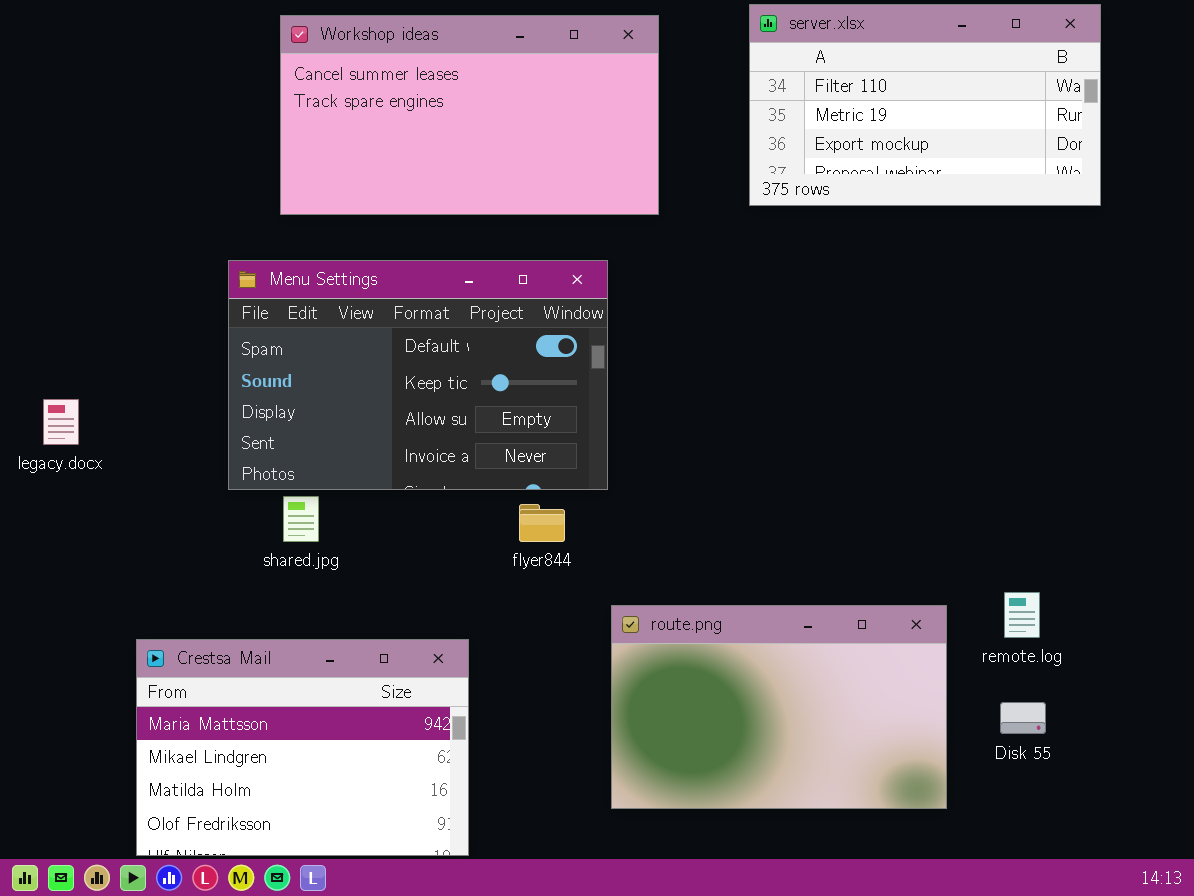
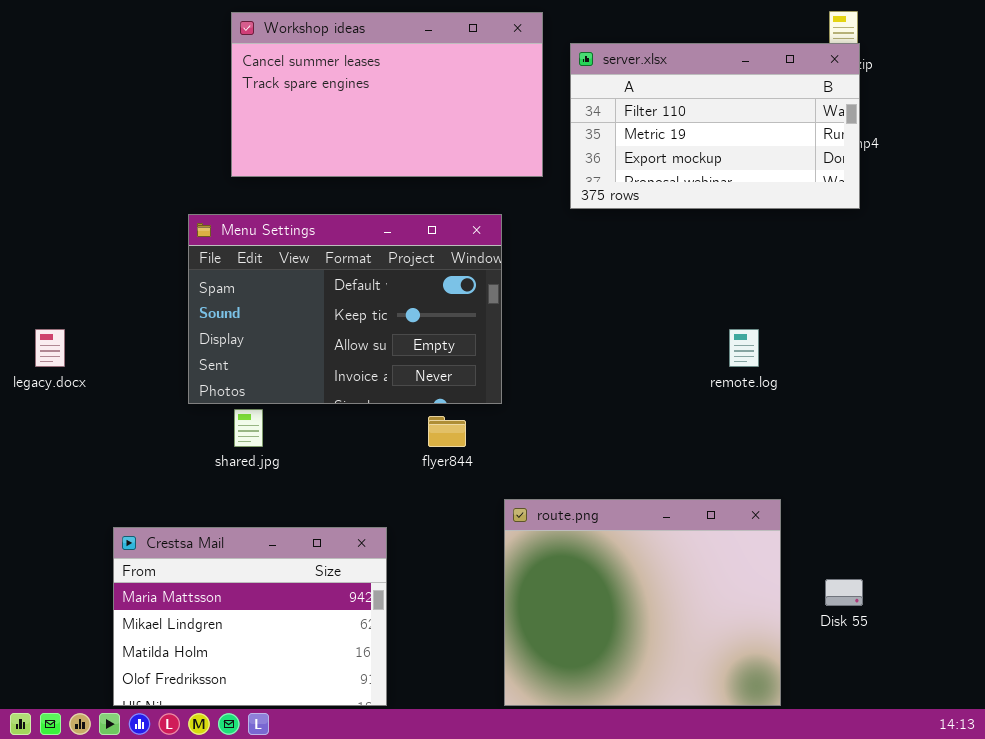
server.xlsx: [749,4,1101,206] -> [570,43,860,209], moved
remote.log: [1004,592,1040,638] -> [729,329,759,367], moved
route.png: [611,605,947,809] -> [504,499,781,706], resized

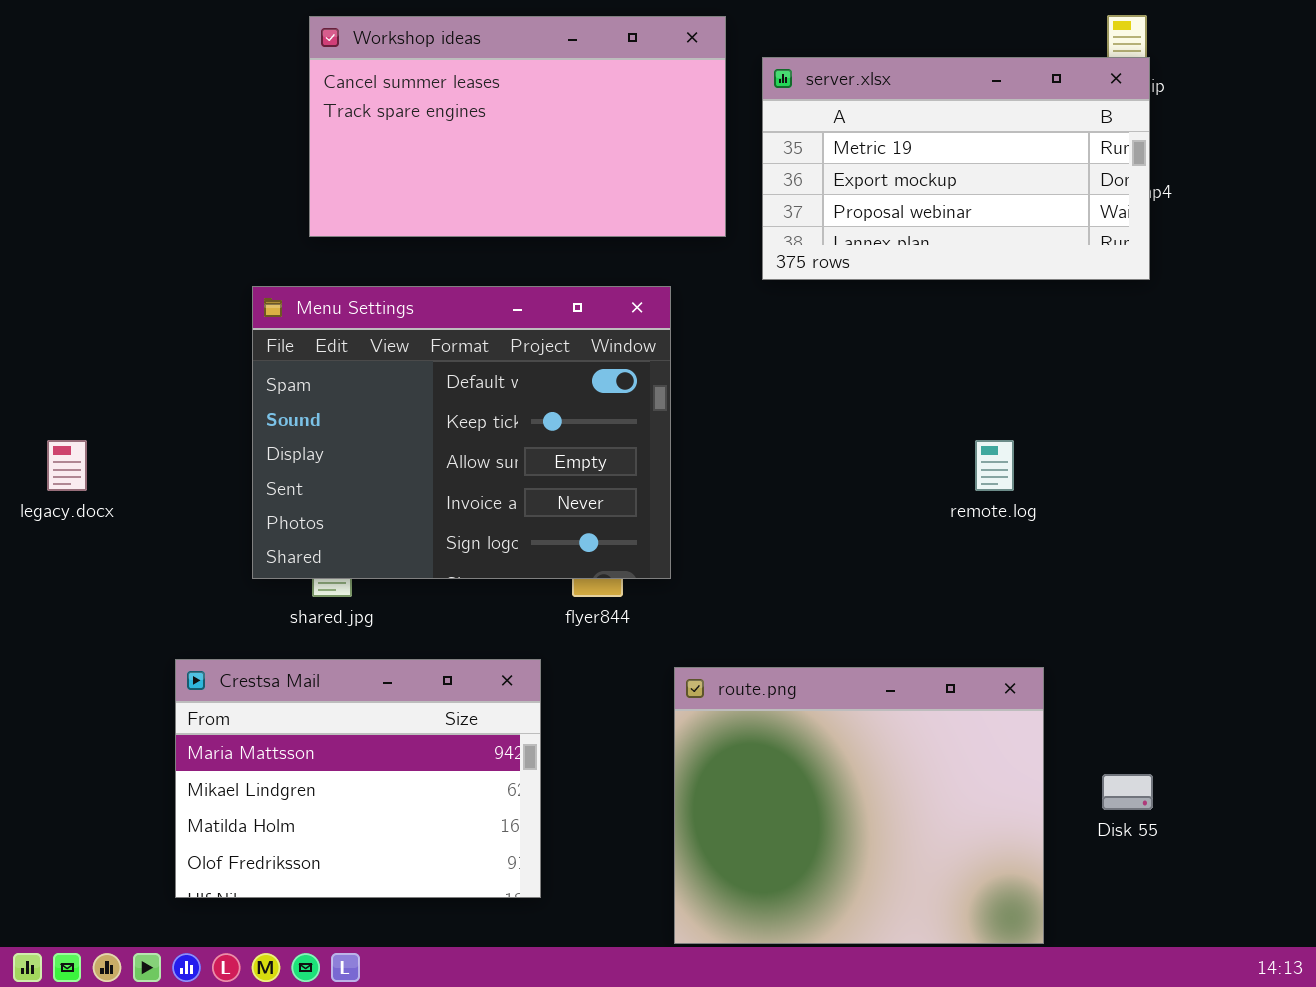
server.xlsx: [570,43,860,209] -> [762,57,1150,280], scrolled down 1 row
Menu Settings: [188,214,502,404] -> [252,286,671,579], resized
Crestsa Mail: [113,527,387,706] -> [175,659,541,898], moved

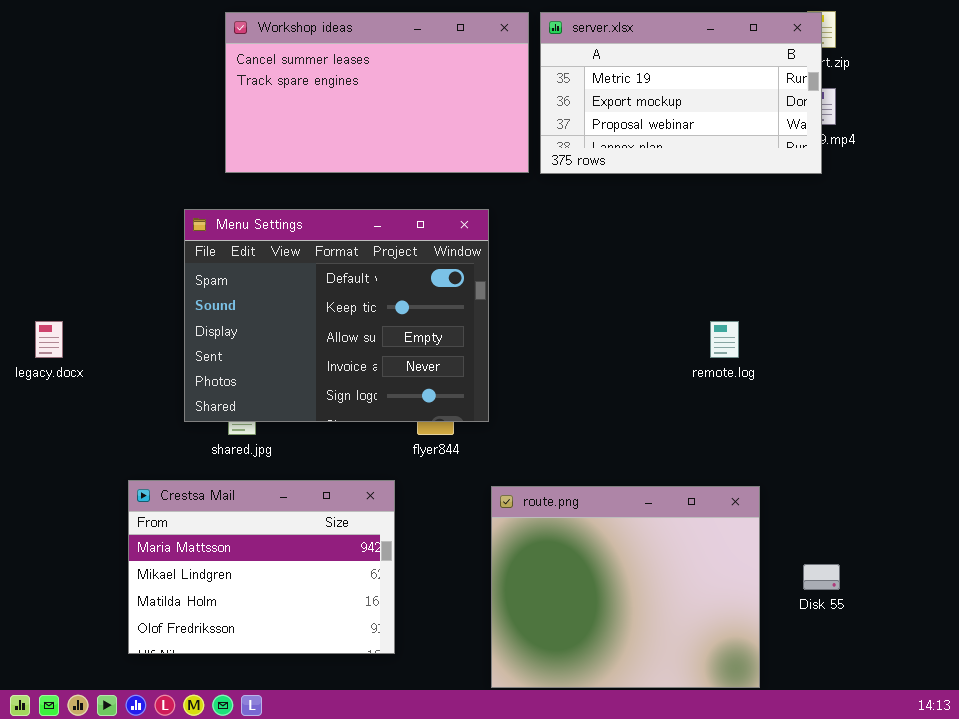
server.xlsx: [762,57,1150,280] -> [540,12,822,174], moved

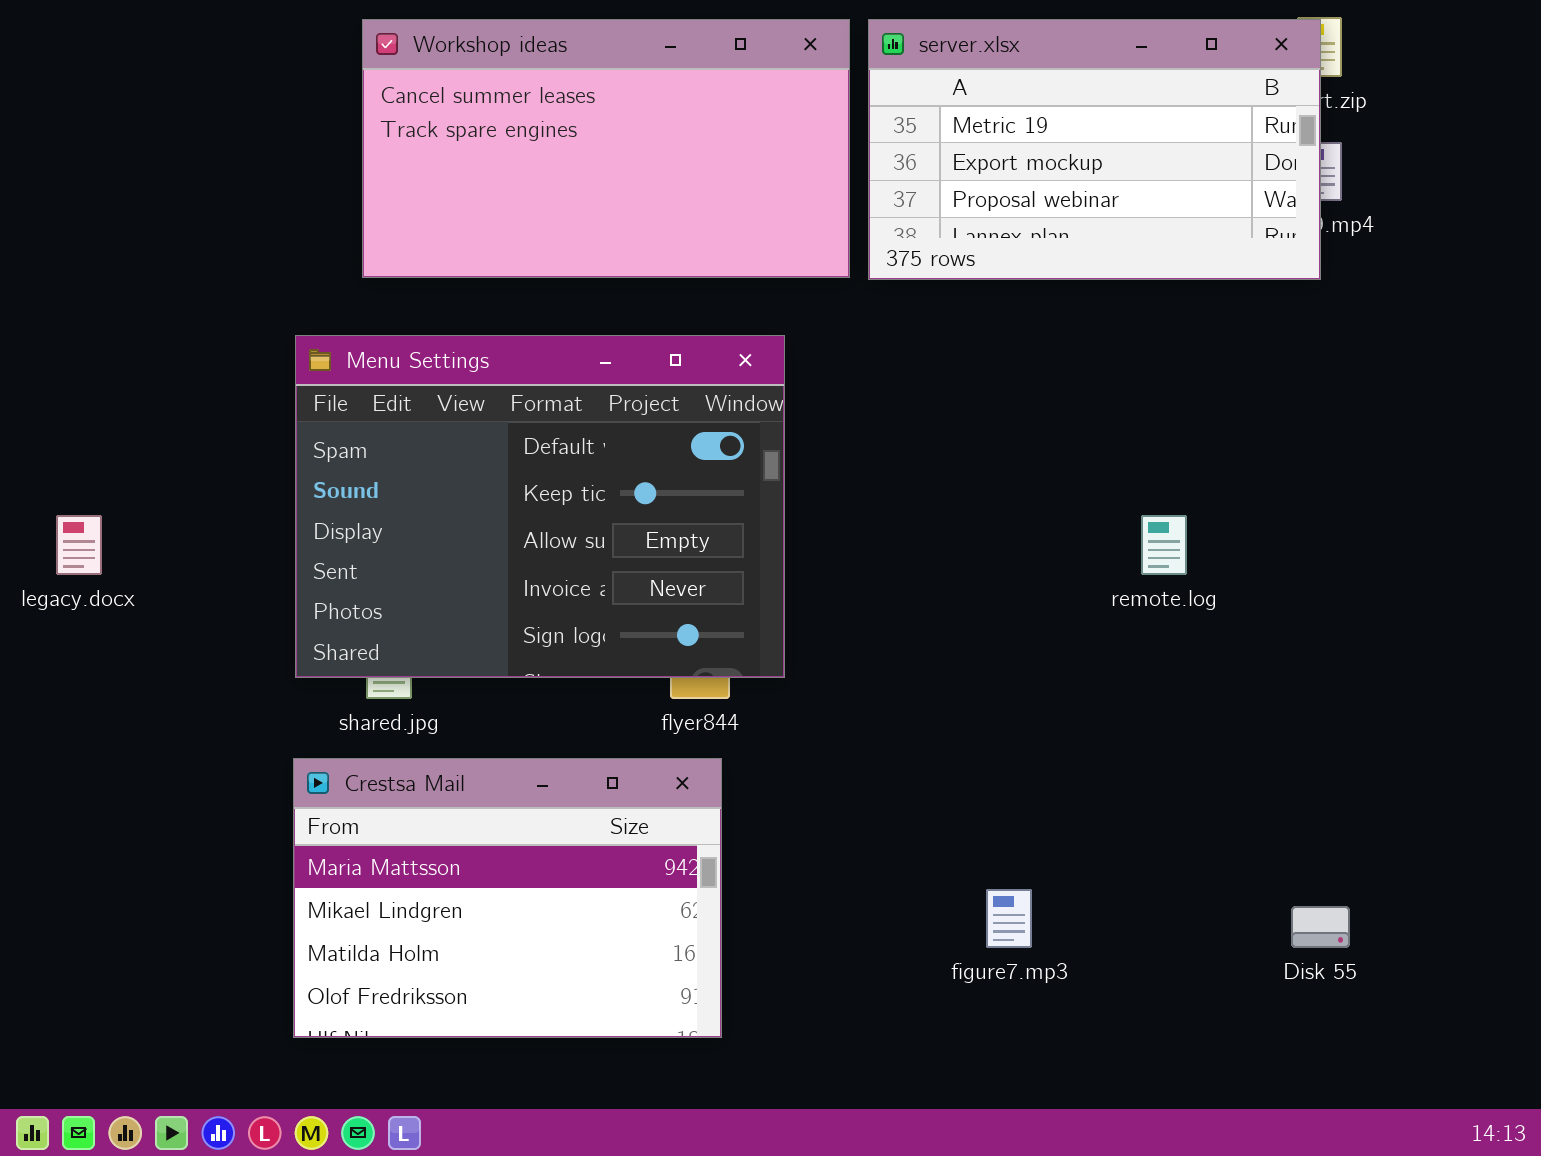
Crestsa Mail: [128,480,395,654] -> [293,758,722,1038], moved
route.png: [491,486,760,688] -> none, closed

